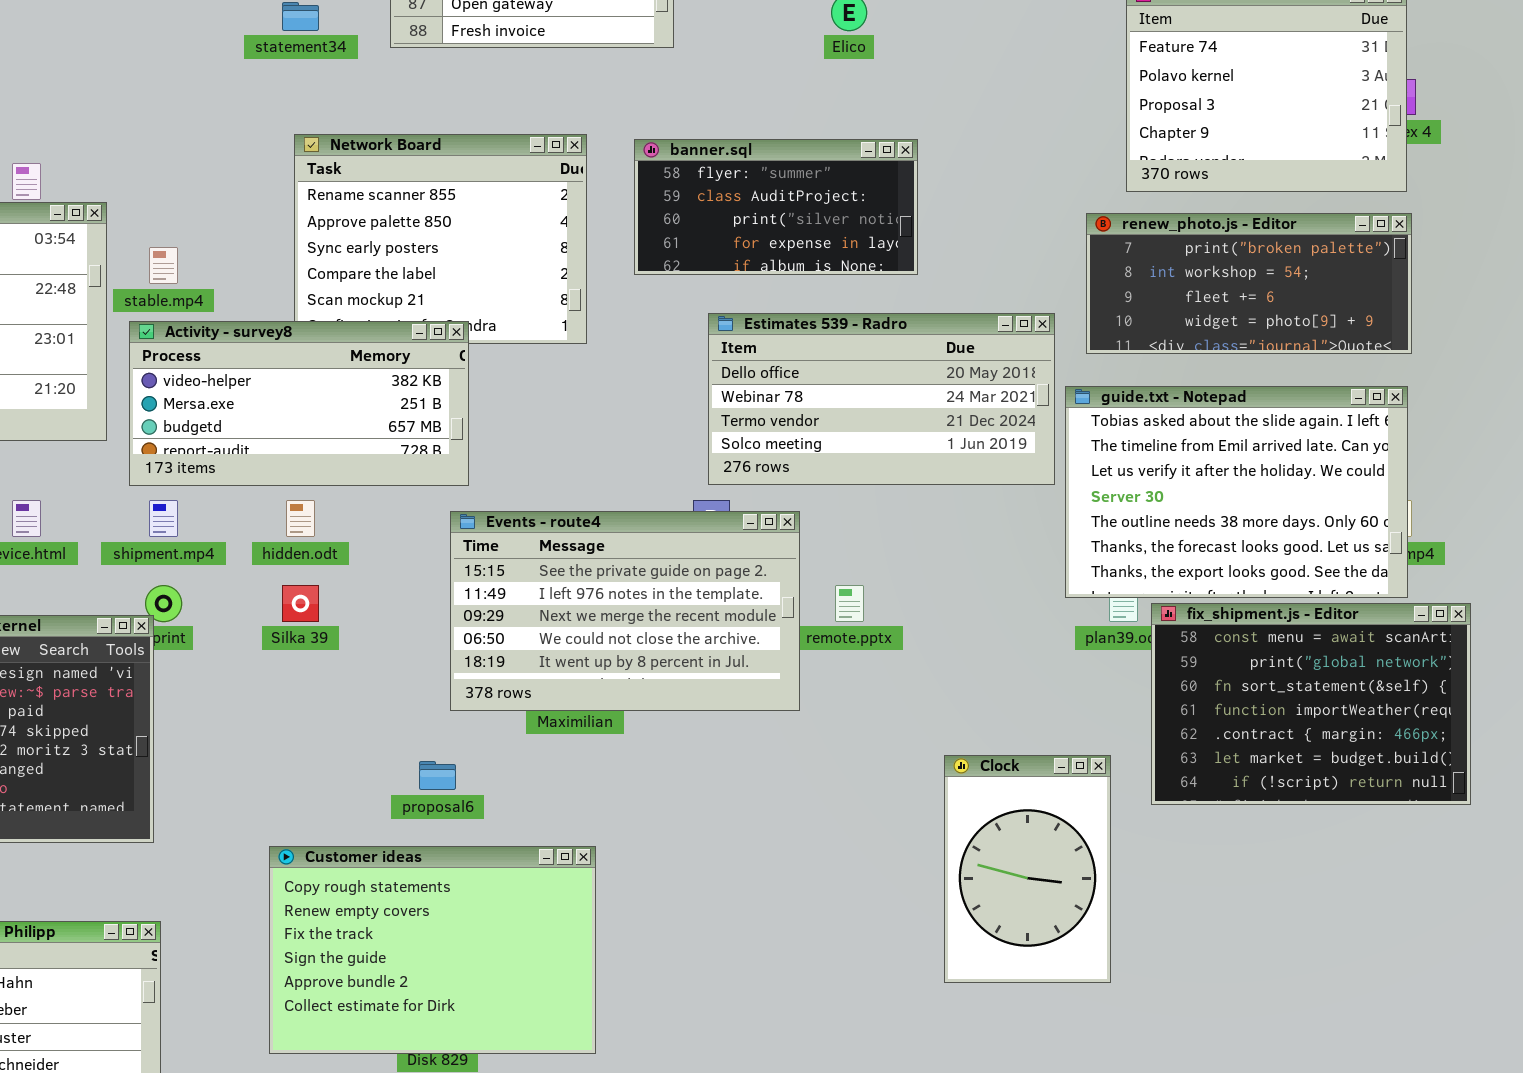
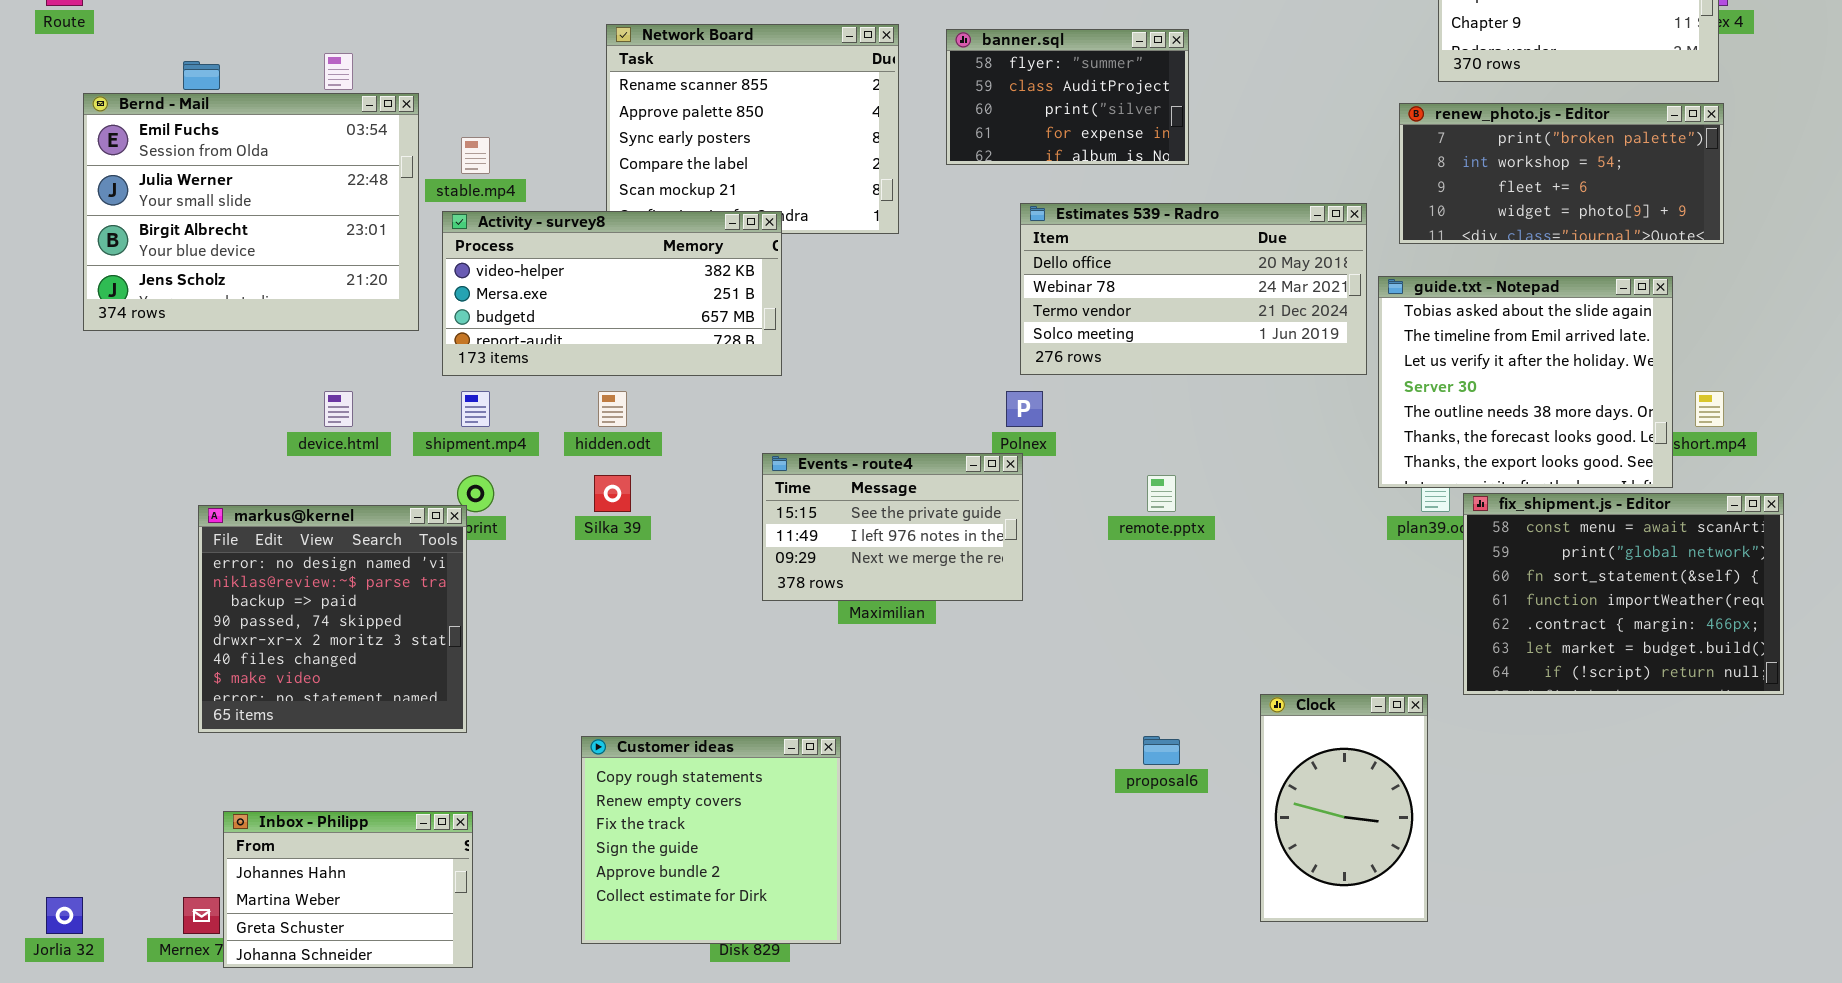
banner.sql: [634,139,918,275] -> [946,29,1189,165], resized
guide.txt - Notepad: [1065,386,1408,598] -> [1378,276,1673,488], resized
Events - route4: [450,511,800,711] -> [762,453,1023,601], resized
Clock: [944,755,1111,983] -> [1260,694,1428,922], moved
proposal6: [419,761,456,790] -> [1143,736,1180,765], moved
Customer ideas: [269,846,596,1054] -> [581,736,841,944], resized

